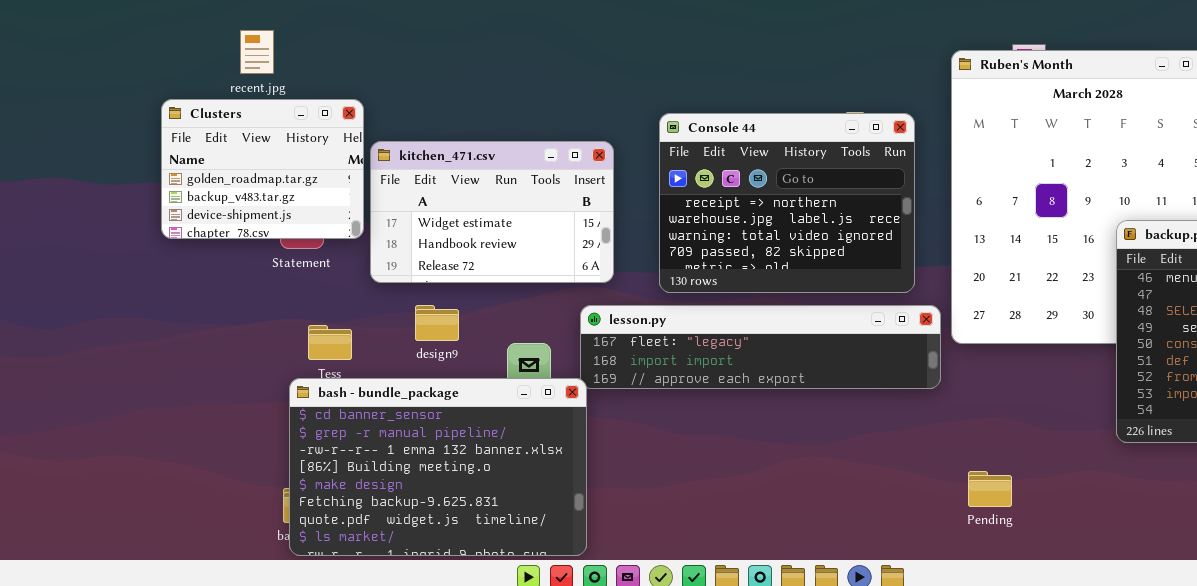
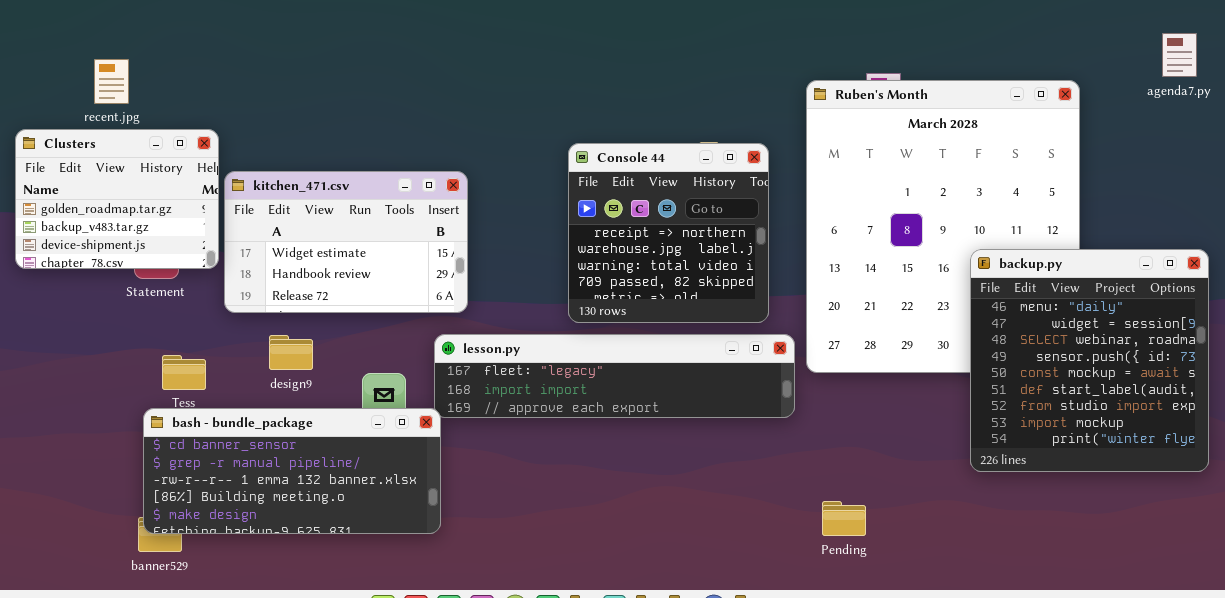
Console 44: [659,113,915,293] -> [568,143,769,323], resized
bash - bundle_package: [289,378,587,556] -> [143,408,441,534], resized

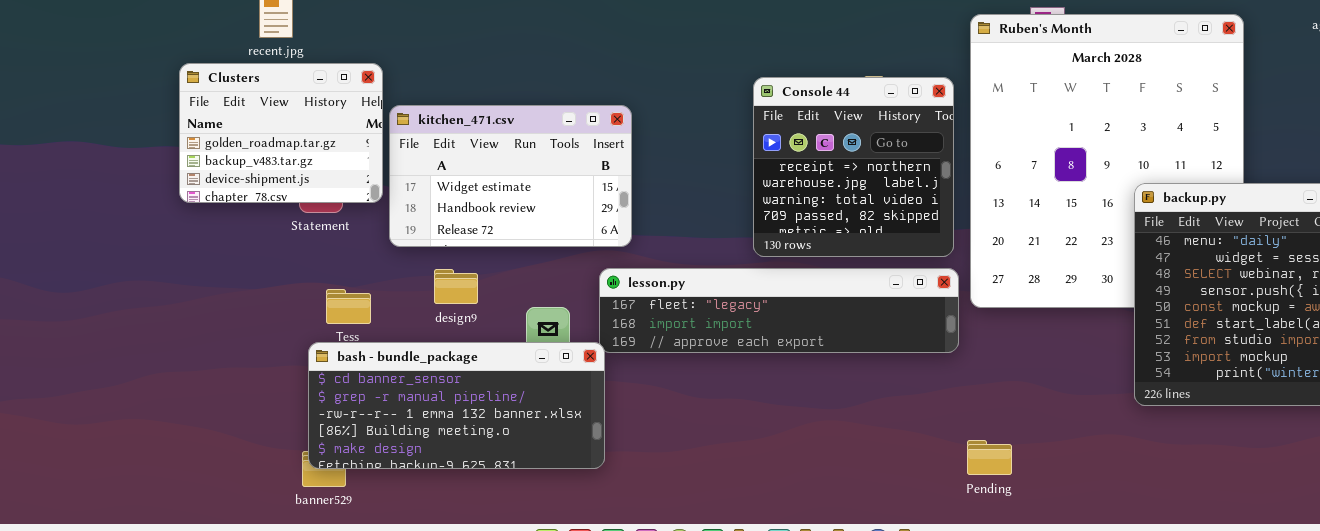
Console 44: [568,143,769,323] -> [753,77,954,257], moved
Pending: [822,501,866,536] -> [967,440,1012,475], moved

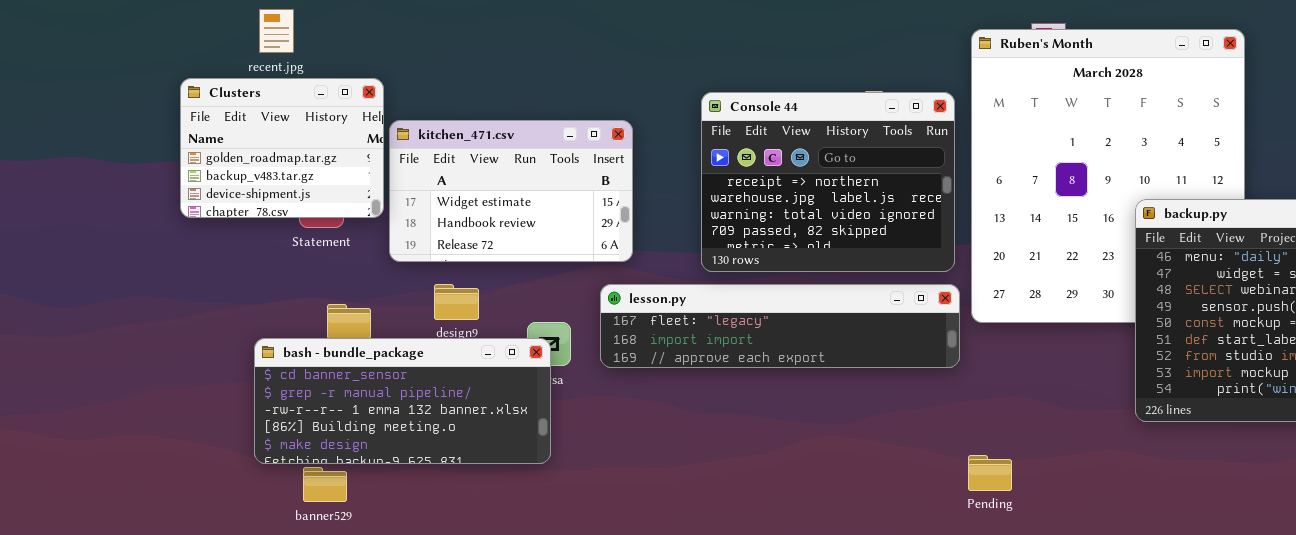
Console 44: [753,77,954,257] -> [701,92,955,272], resized
bash - bundle_package: [308,342,605,469] -> [254,338,551,464], moved

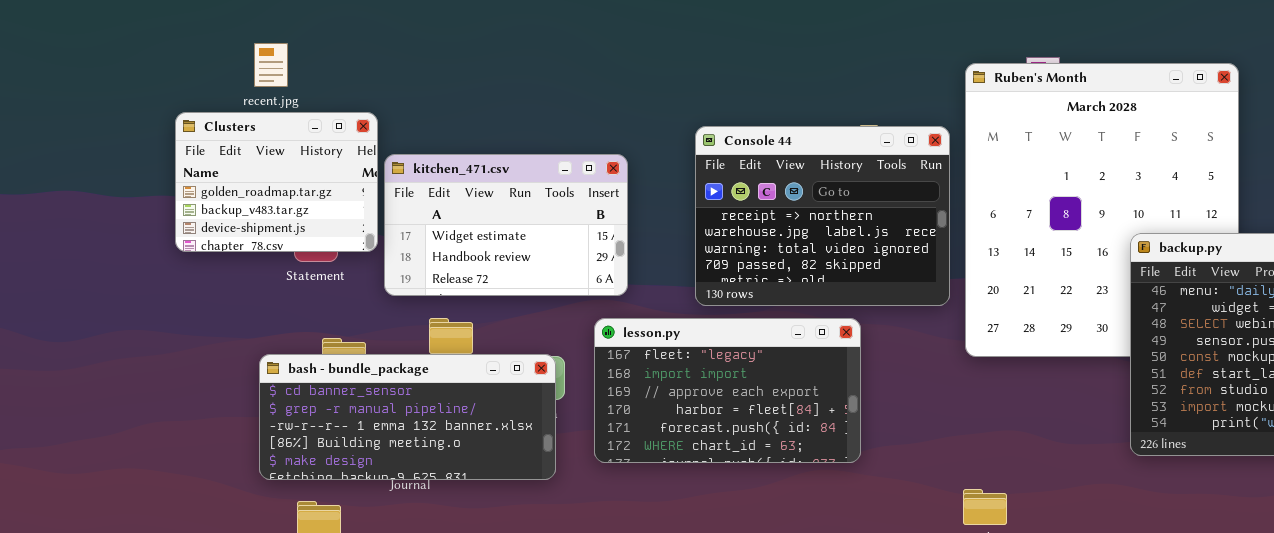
lesson.py: [600,284,960,368] -> [594,318,861,463], resized
bash - bundle_package: [254,338,551,464] -> [259,354,556,480], moved

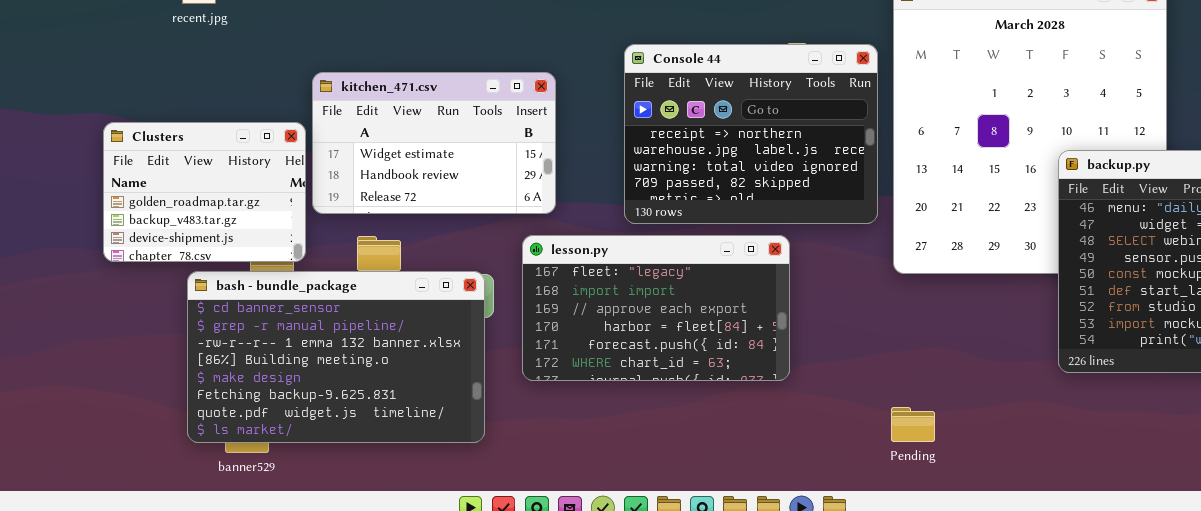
Clusters: [175,112,378,252] -> [103,122,306,262], moved
bash - bundle_package: [259,354,556,480] -> [187,271,485,443], resized

